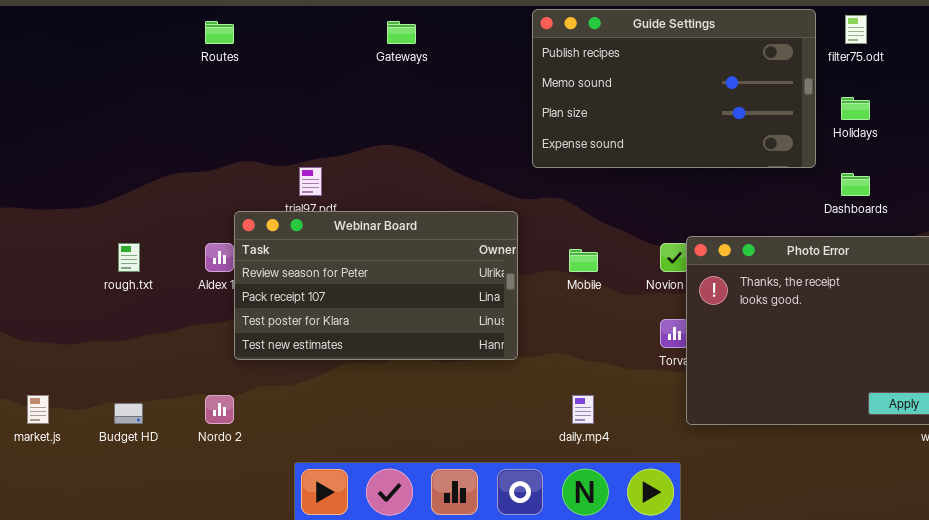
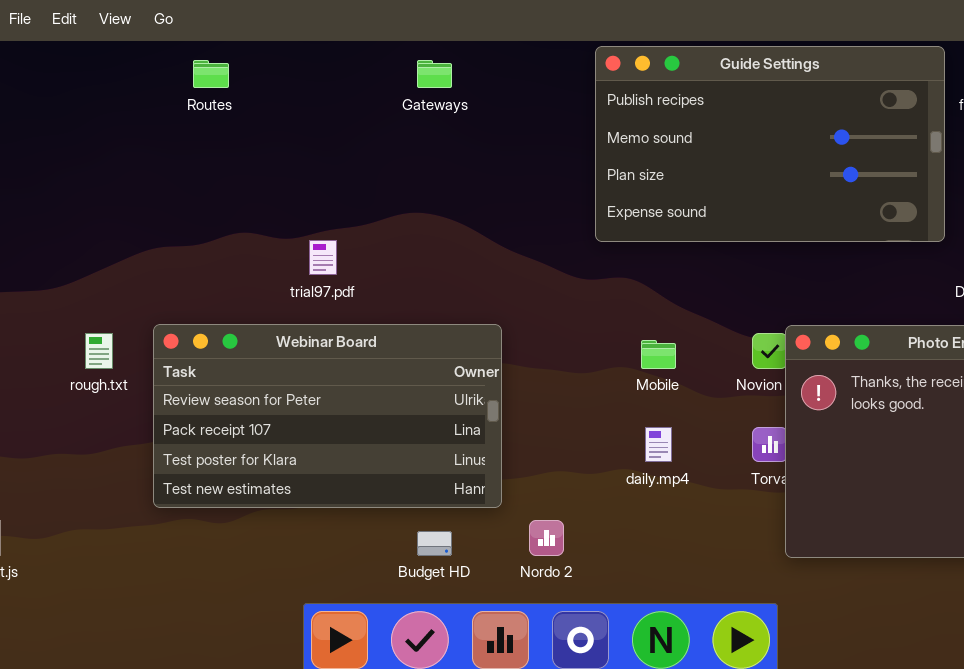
Webinar Board: [234,211,518,360] -> [153,324,502,508], moved
Nordo 2: [205,395,234,424] -> [529,520,564,556], moved
daily.mp4: [572,395,594,424] -> [645,427,672,462], moved
Budget HD: [114,403,143,424] -> [417,531,452,556], moved

